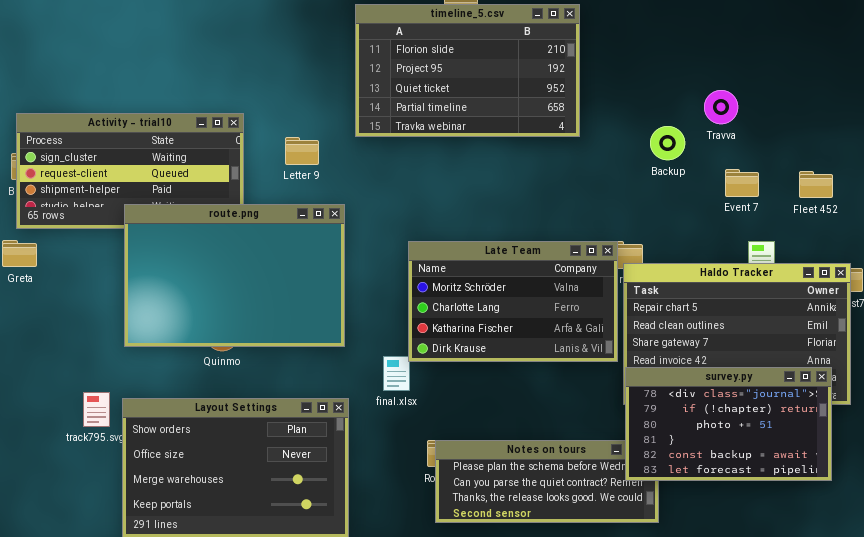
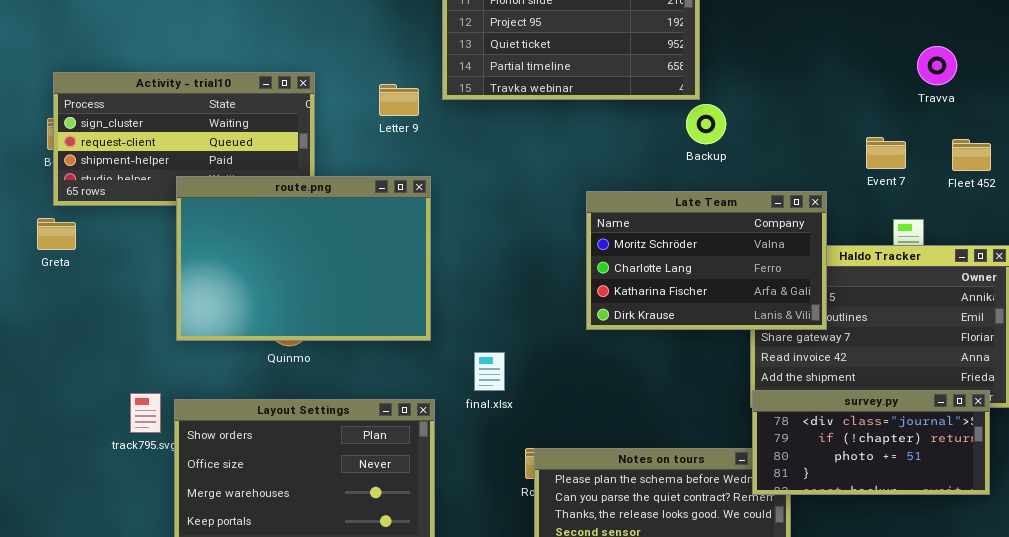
Travva: [704,90,738,124] -> [917,46,957,85], moved
Backup: [650,126,685,160] -> [686,104,726,144], moved
Letter 9: [285,137,319,165] -> [379,84,419,116], moved
Late Team: [408,241,618,362] -> [586,191,827,330], moved
survey.py: [625,367,832,481] -> [752,390,990,495], resized

